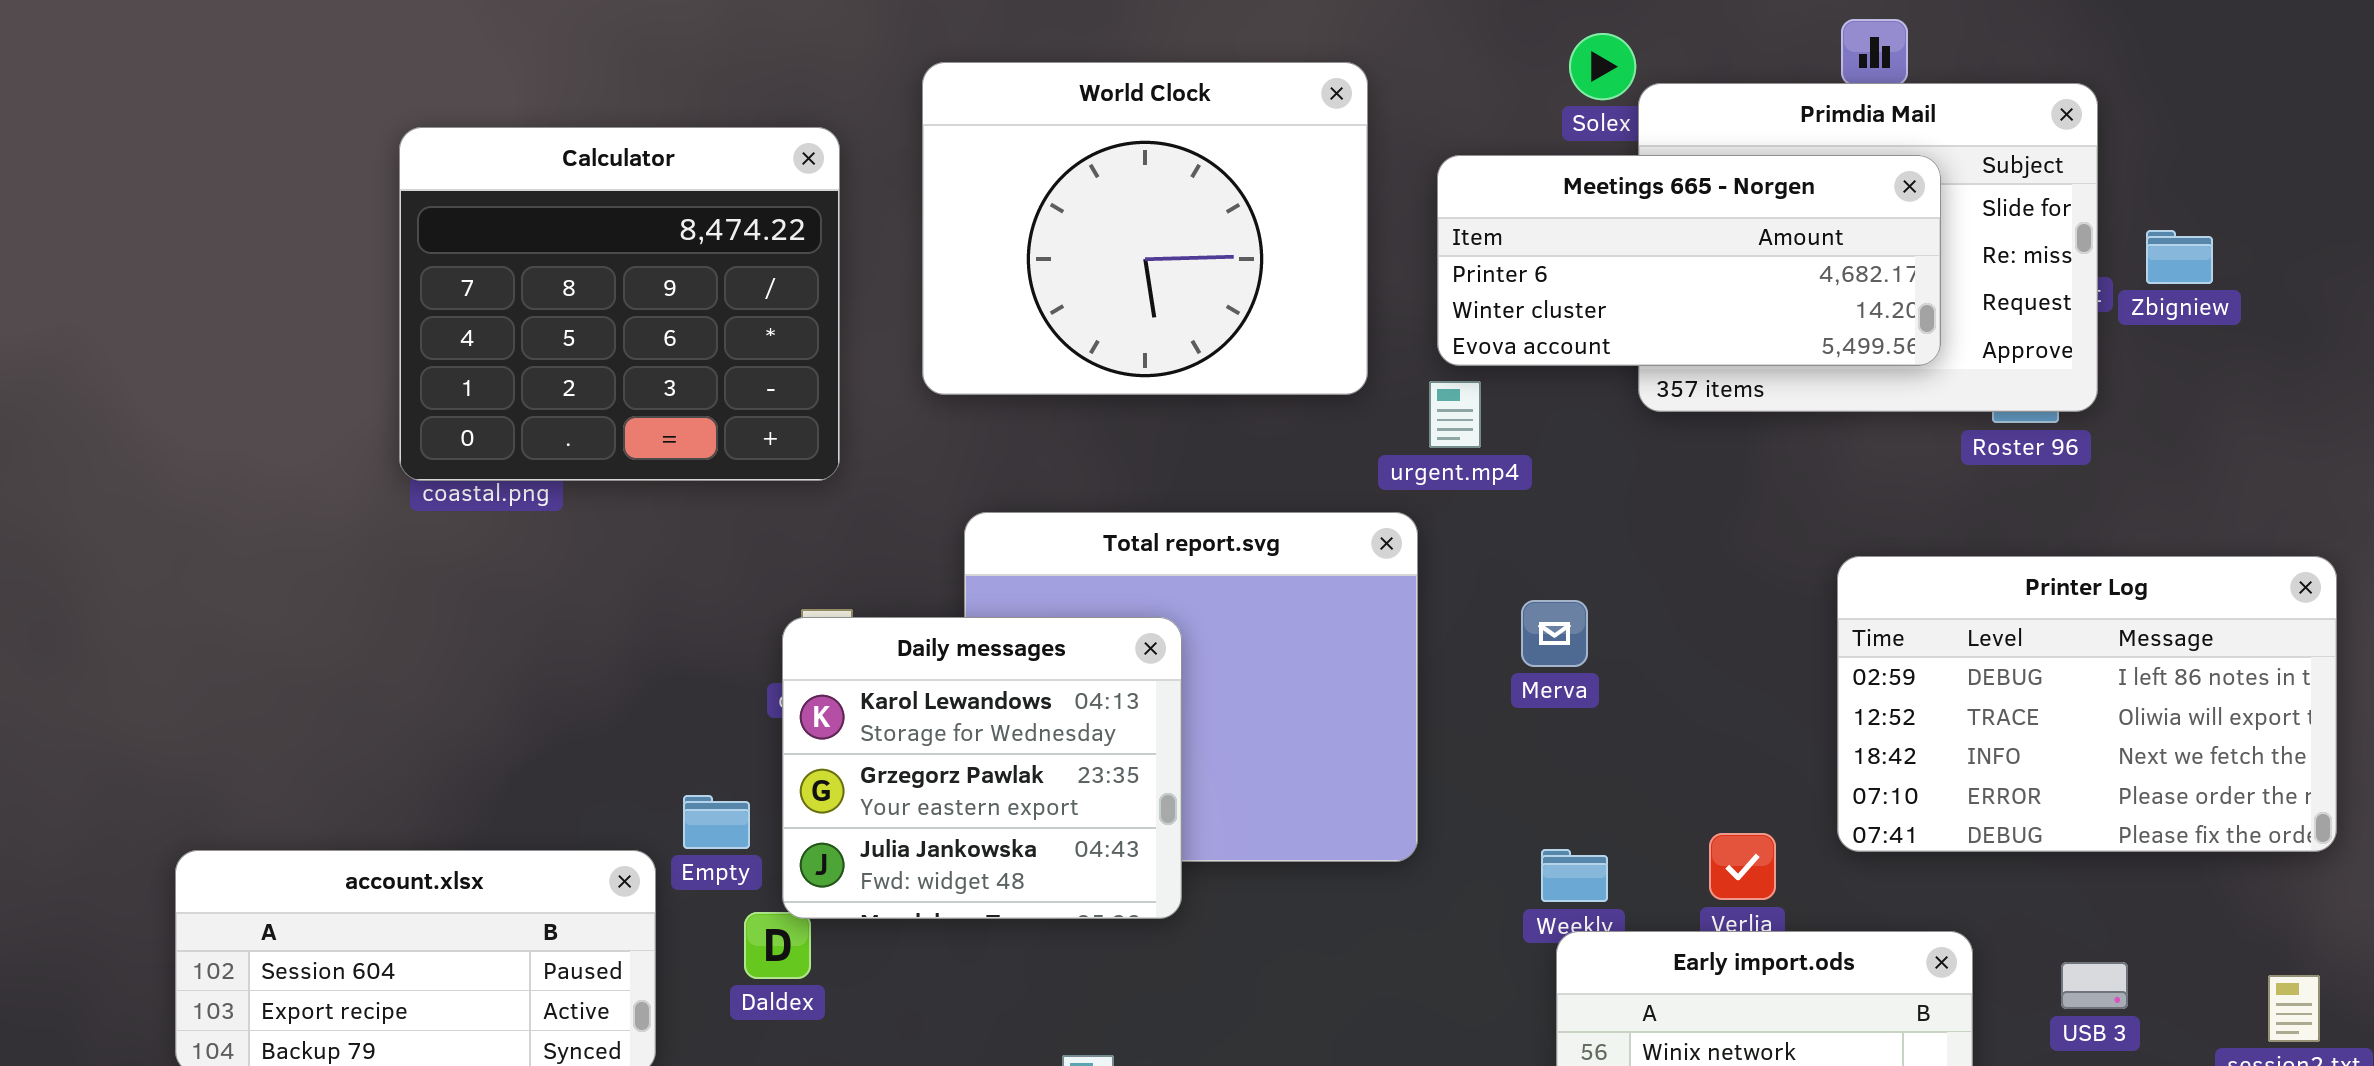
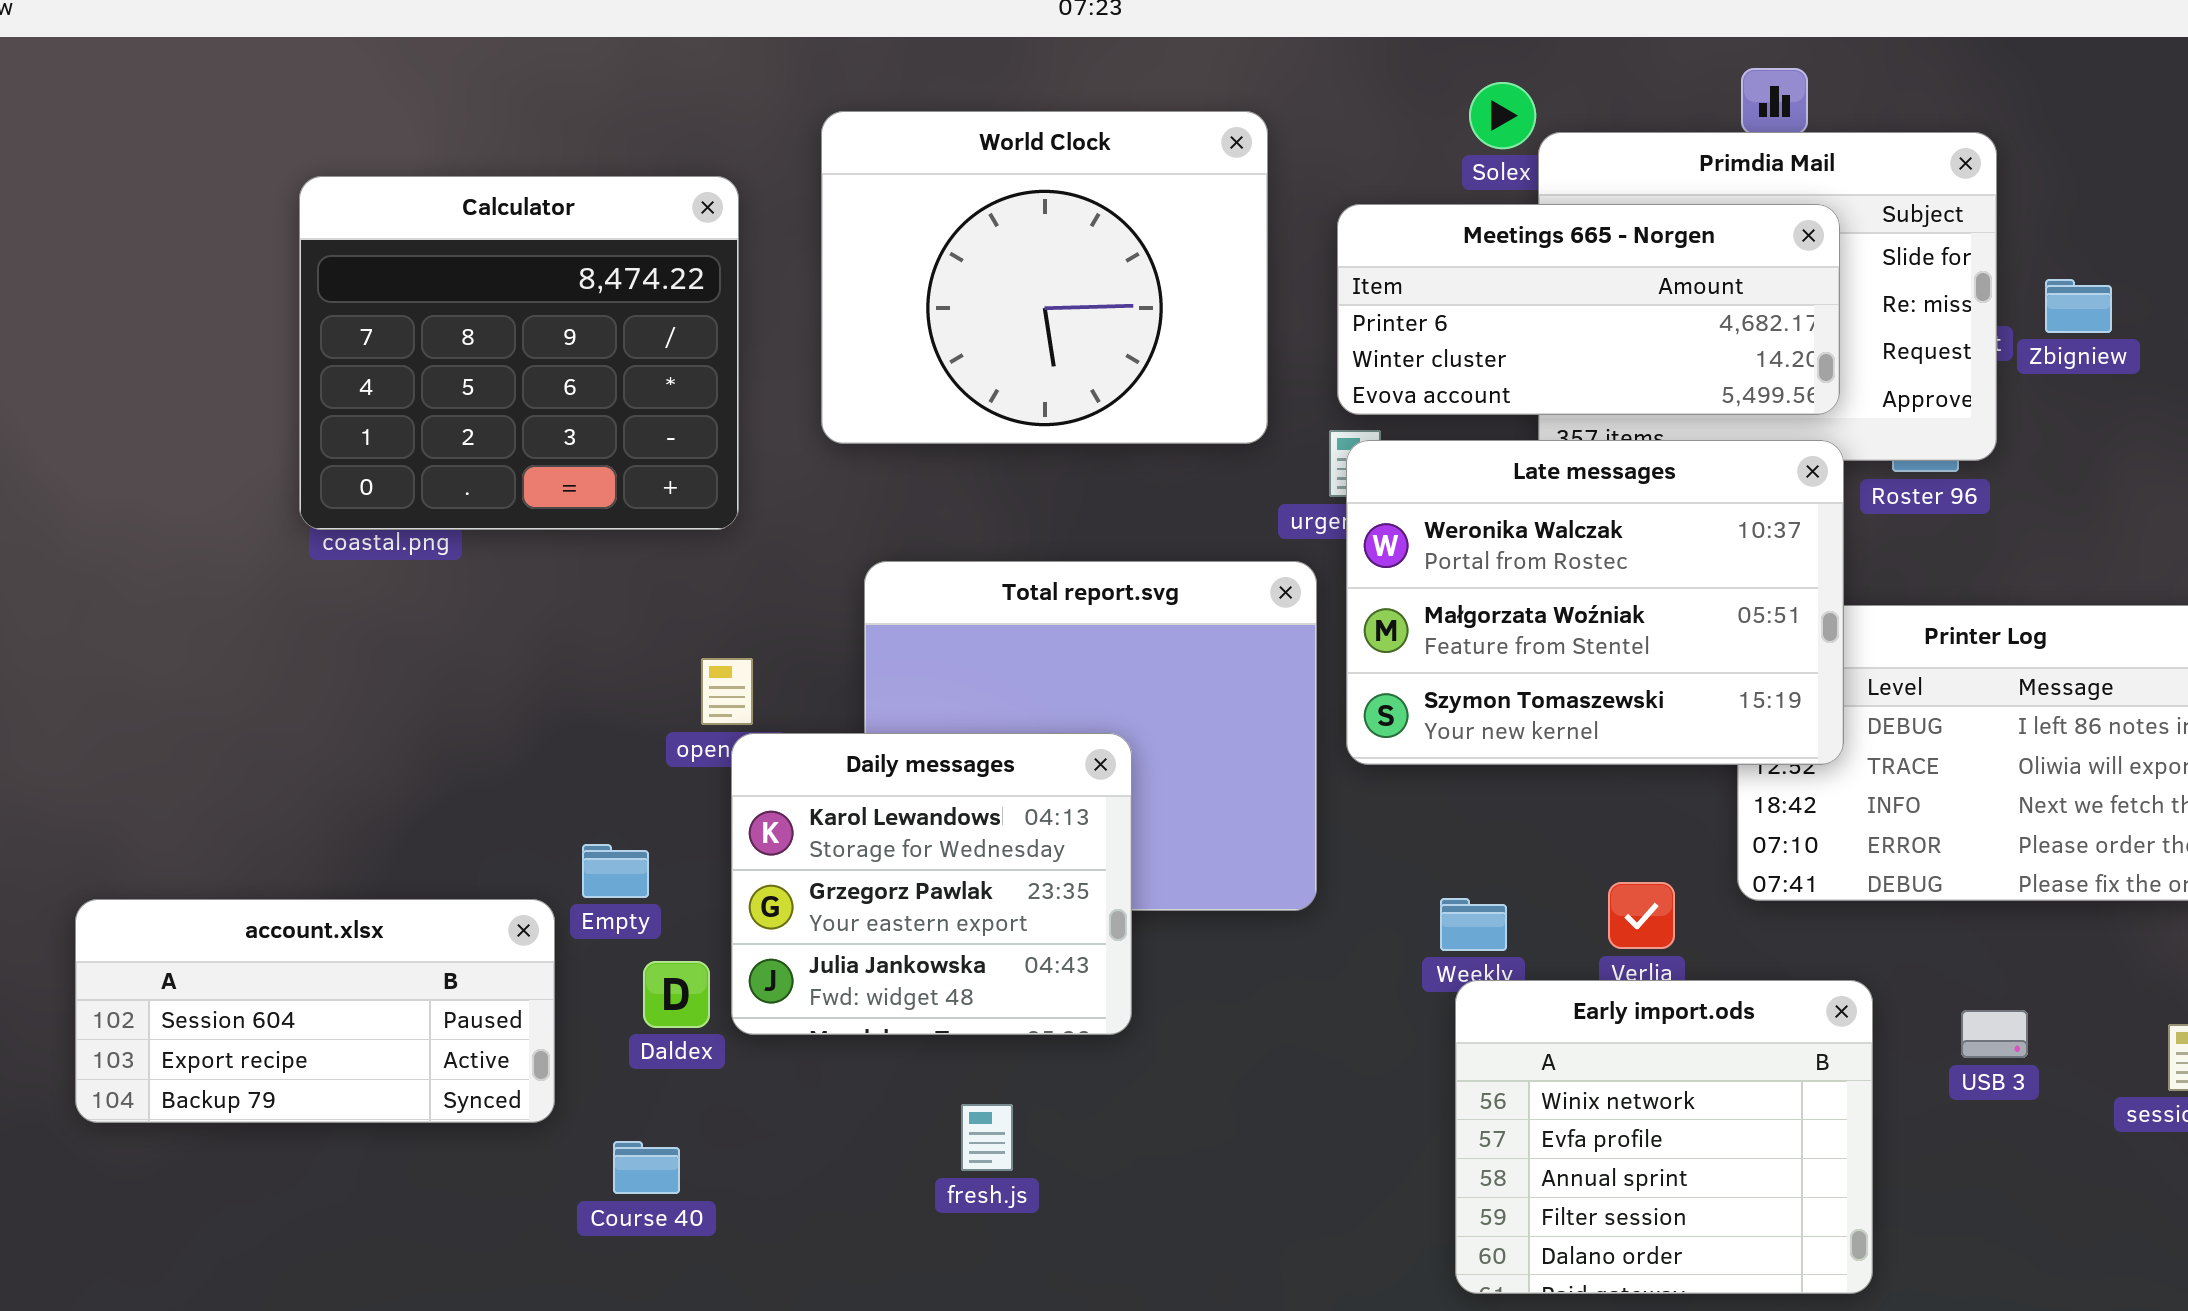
Late messages: none -> [1346,440,1844,765], opened
Daily messages: [782,617,1182,919] -> [731,733,1132,1035], moved

